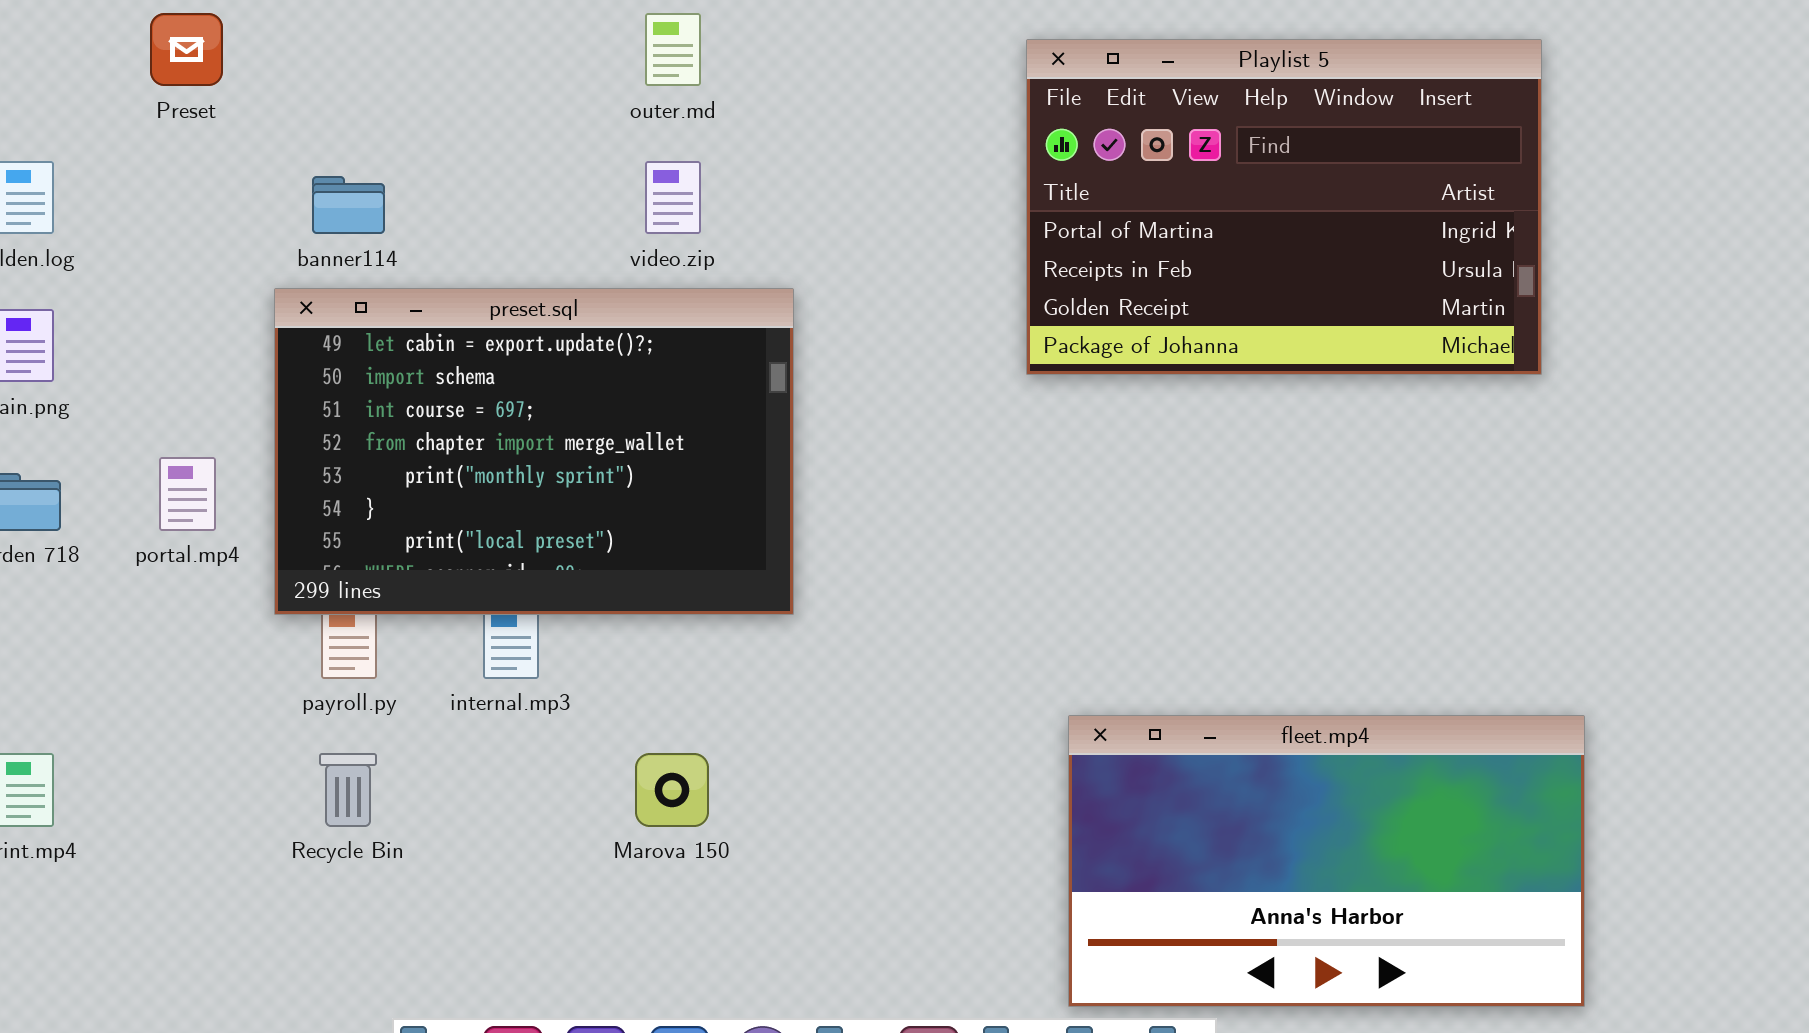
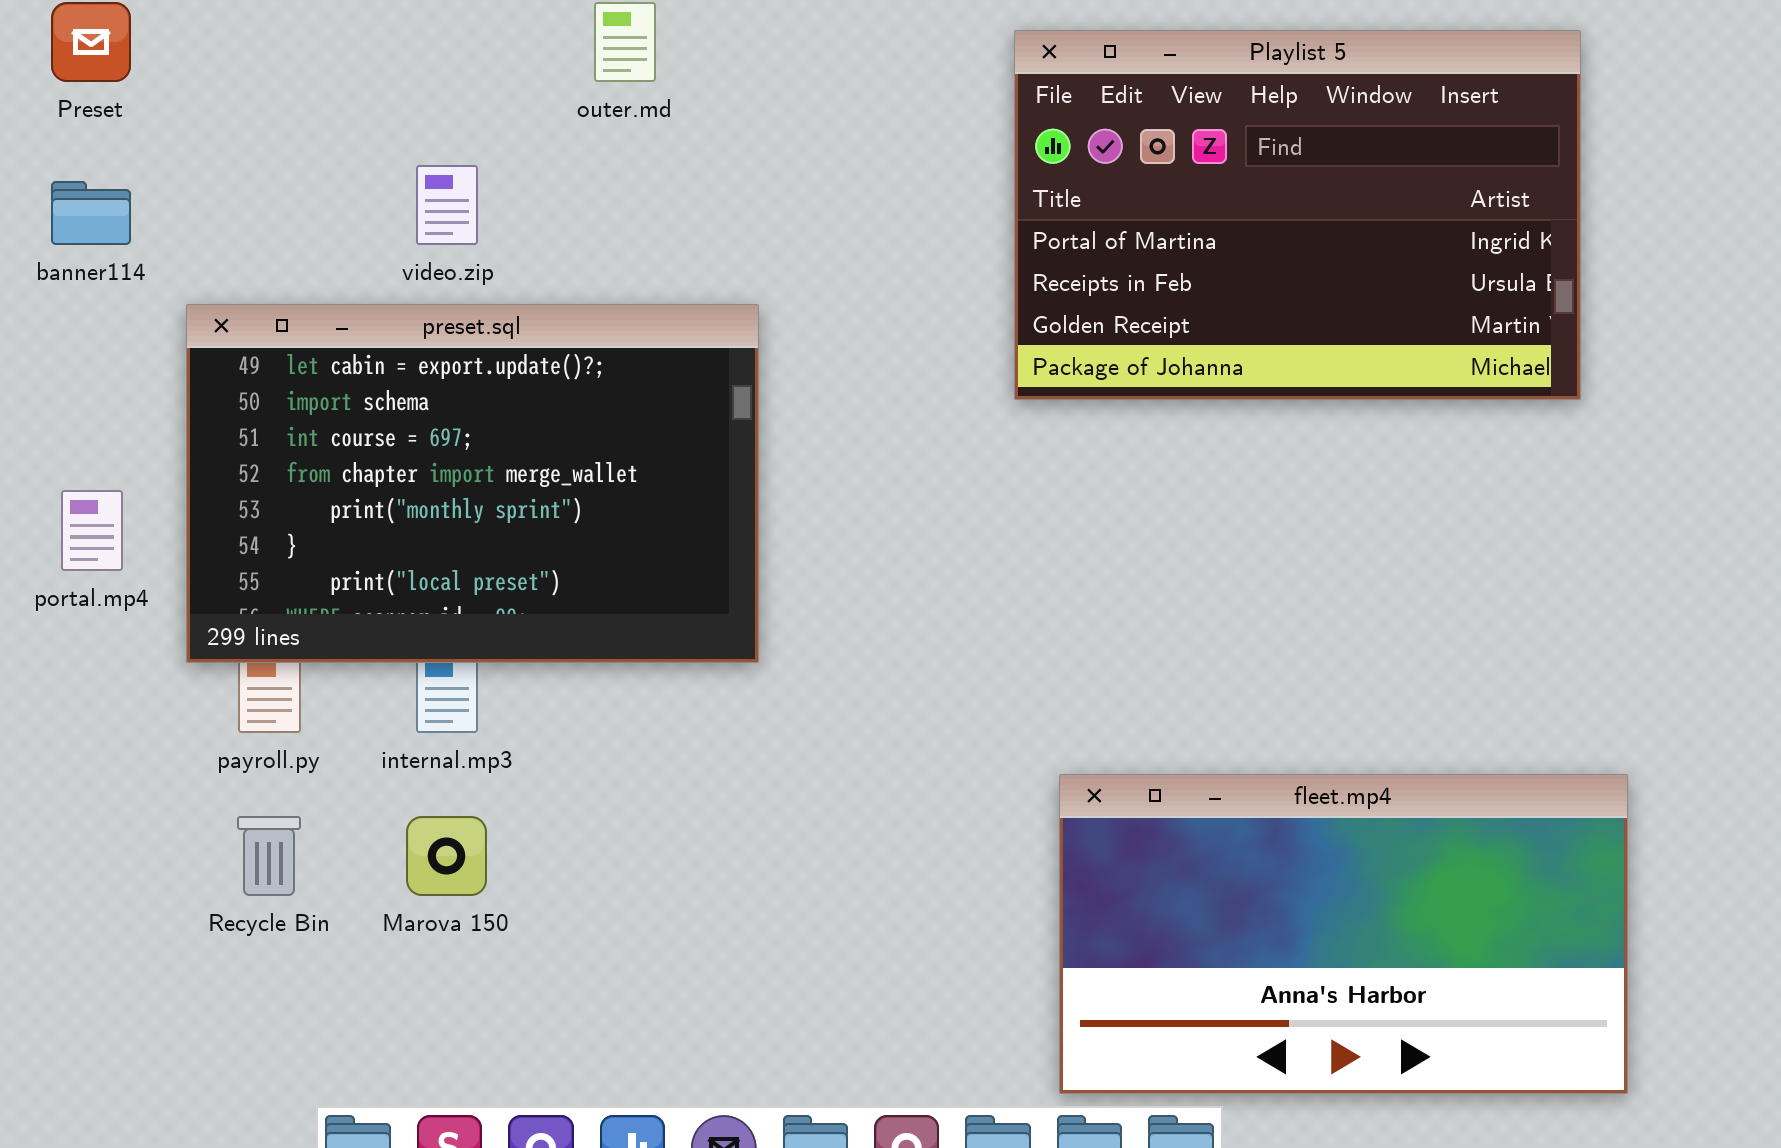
video.zip: [645,161,701,234] -> [416,165,478,245], moved
banner114: [312,176,385,234] -> [51,181,131,245], moved
Marova 150: [635,753,709,827] -> [406,816,487,896], moved

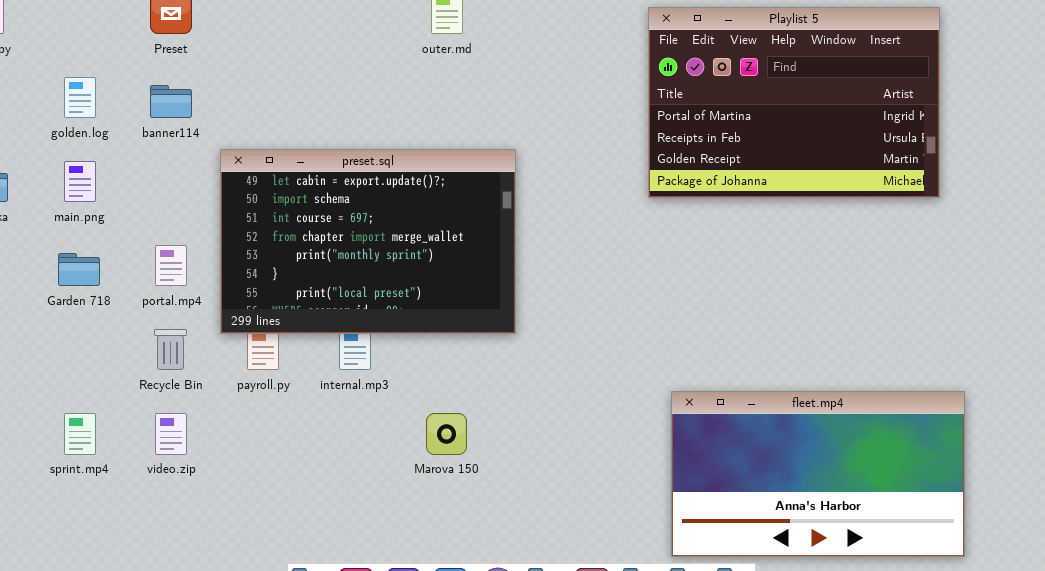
video.zip: [416,165,478,245] -> [155,413,187,455], moved
Recycle Bin: [237,816,301,896] -> [154,329,187,370], moved
Marova 150: [406,816,487,896] -> [426,413,467,455], moved

